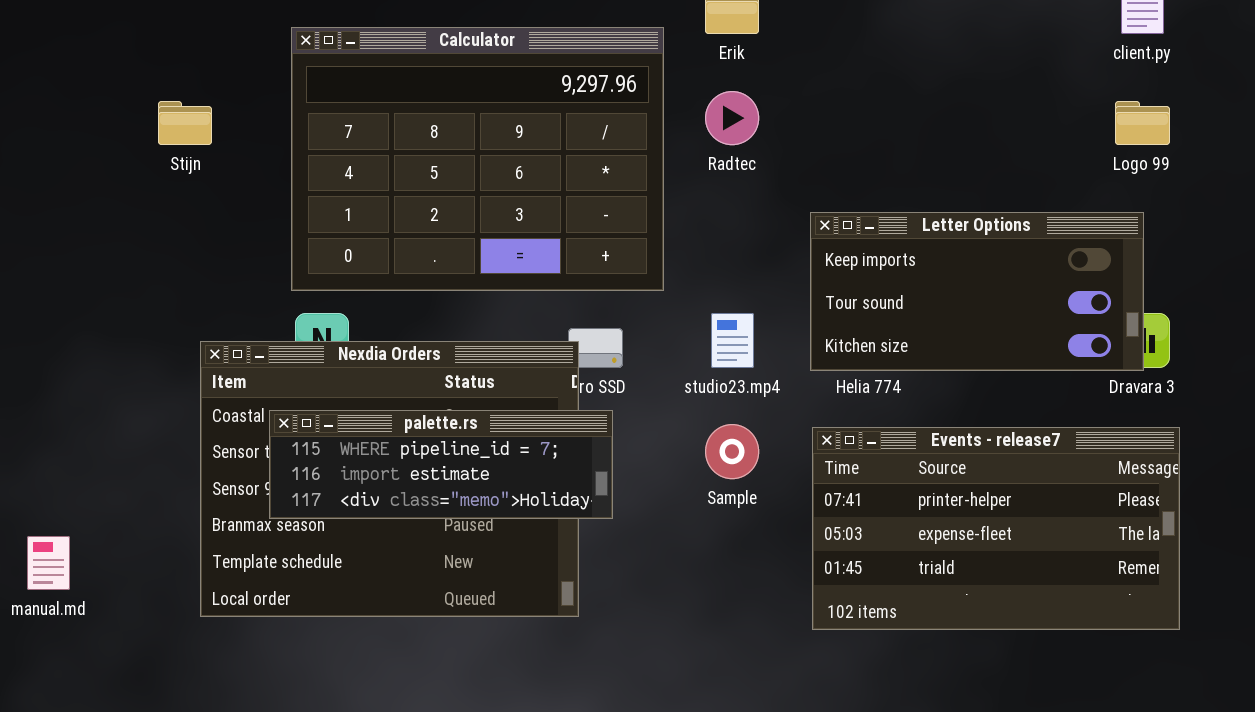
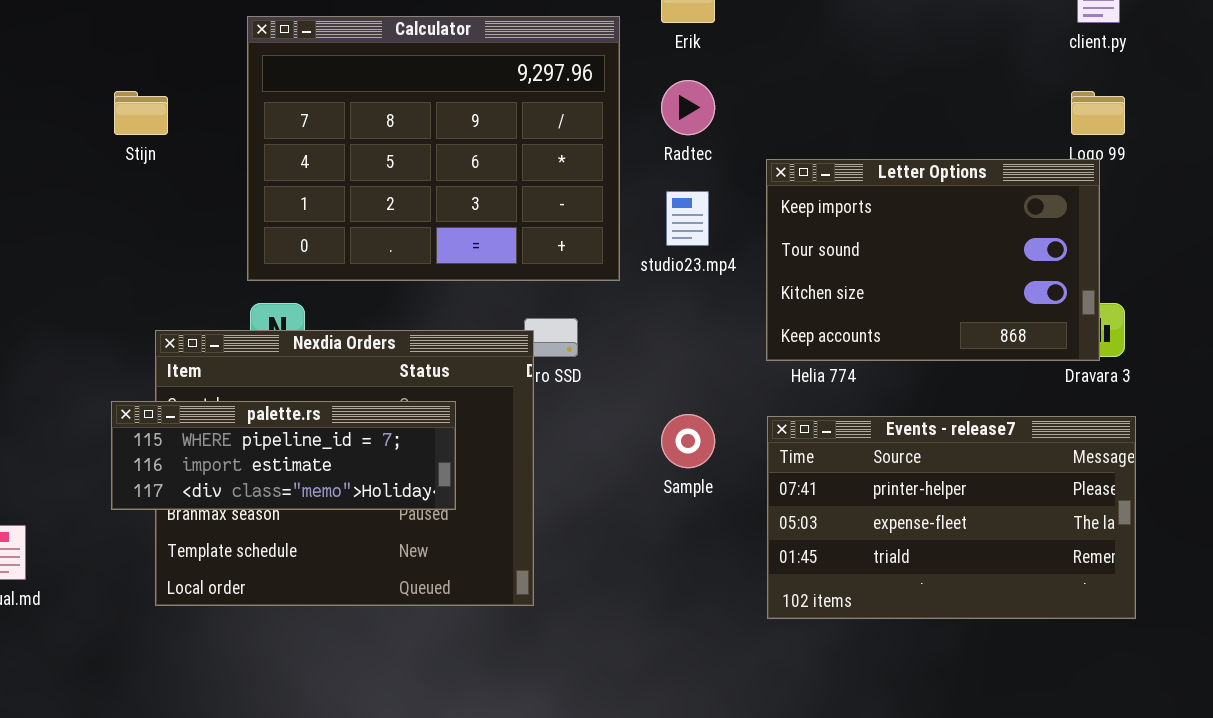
Letter Options: [810,212,1144,371] -> [766,159,1100,361], resized
studio23.mp4: [711,313,754,368] -> [666,191,709,246], moved
palette.rs: [269,410,613,519] -> [111,401,456,510], moved

